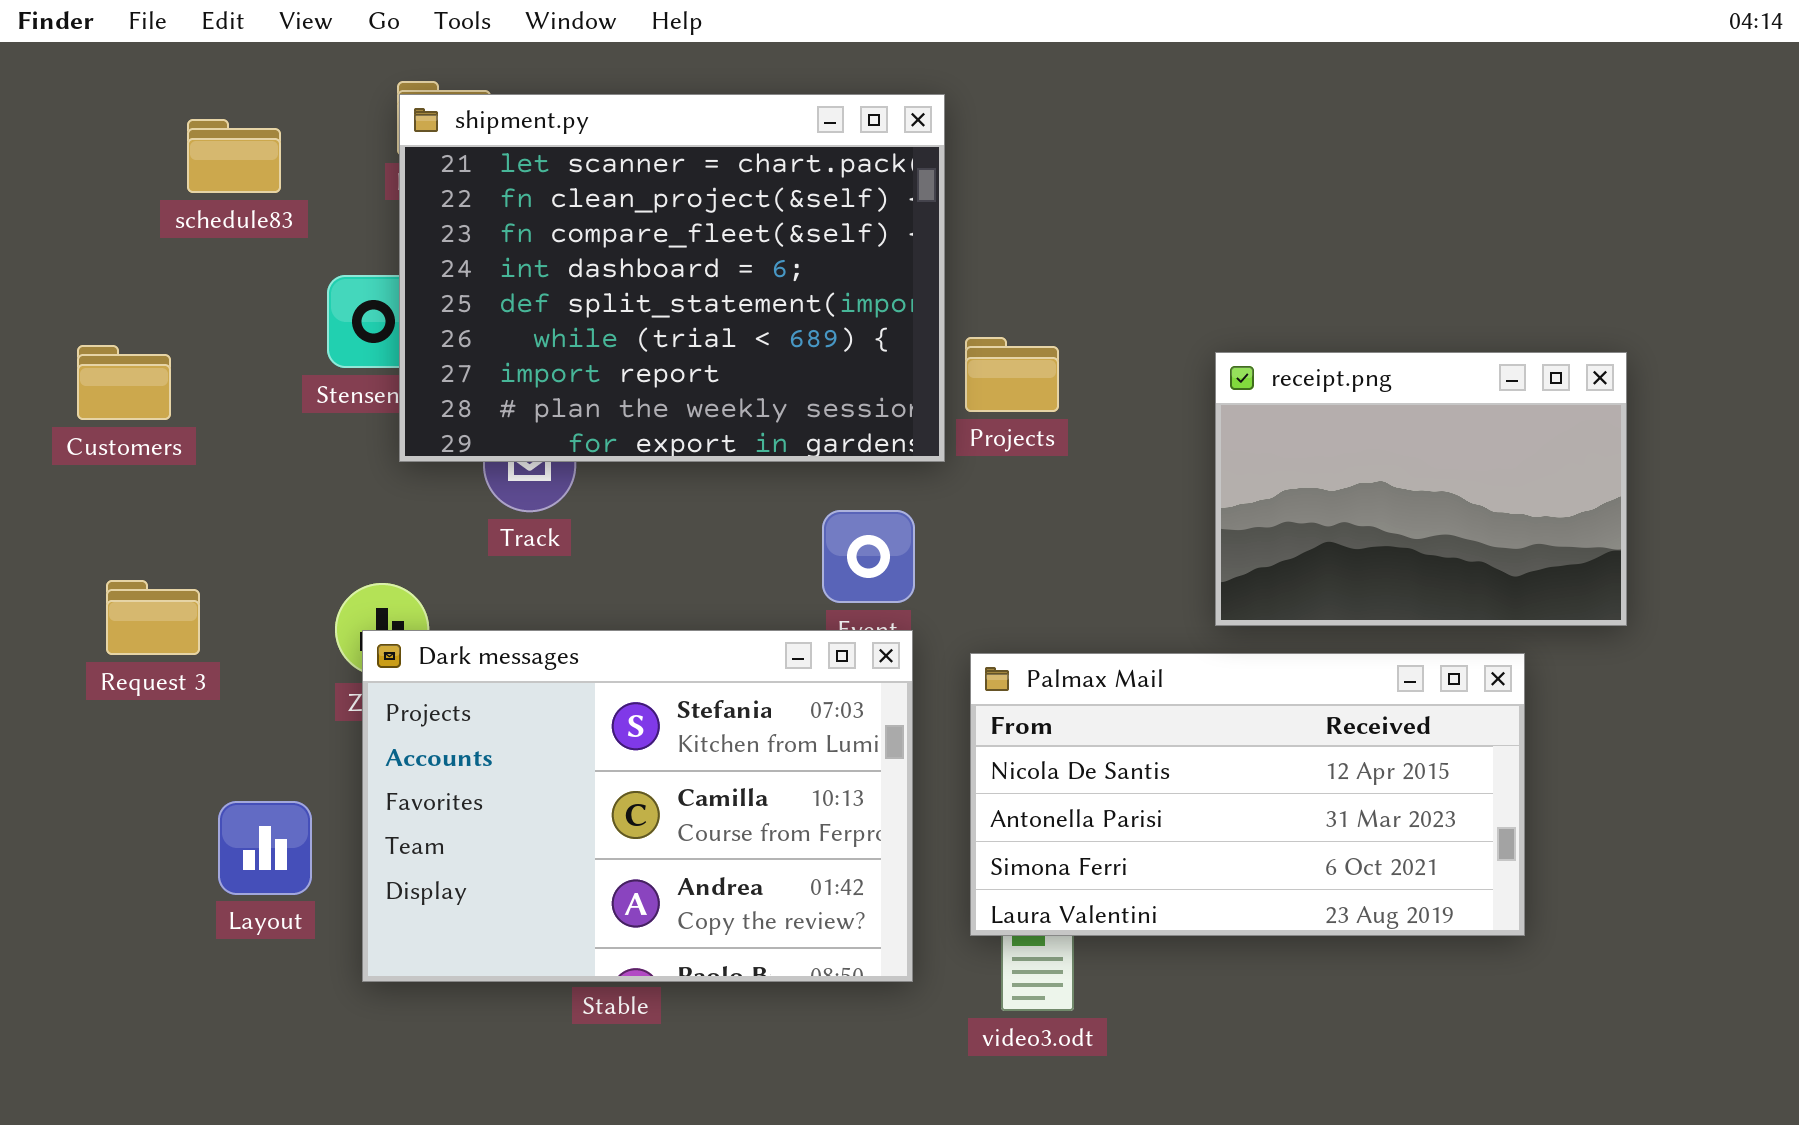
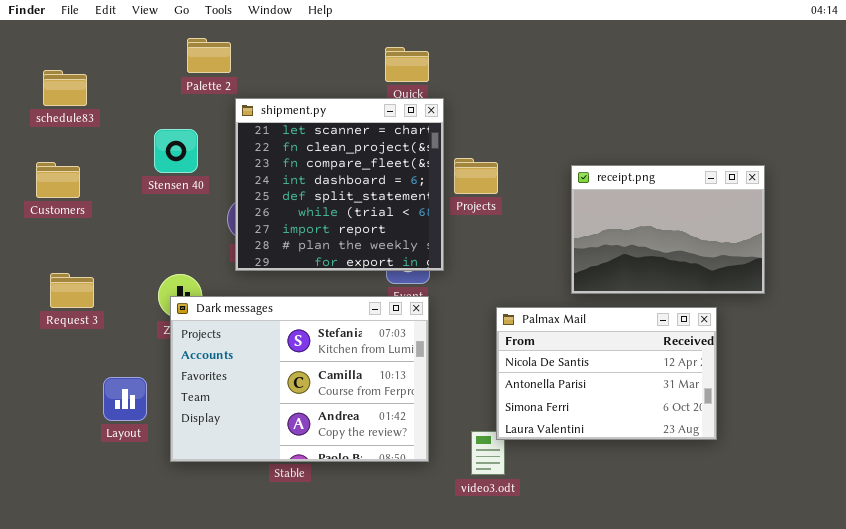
shipment.py: [399,94,945,462] -> [235,98,444,271], moved, resized
schedule83: [187,119,281,193] -> [43,70,87,106], moved
Palmax Mail: [970,653,1525,936] -> [496,307,717,440], resized

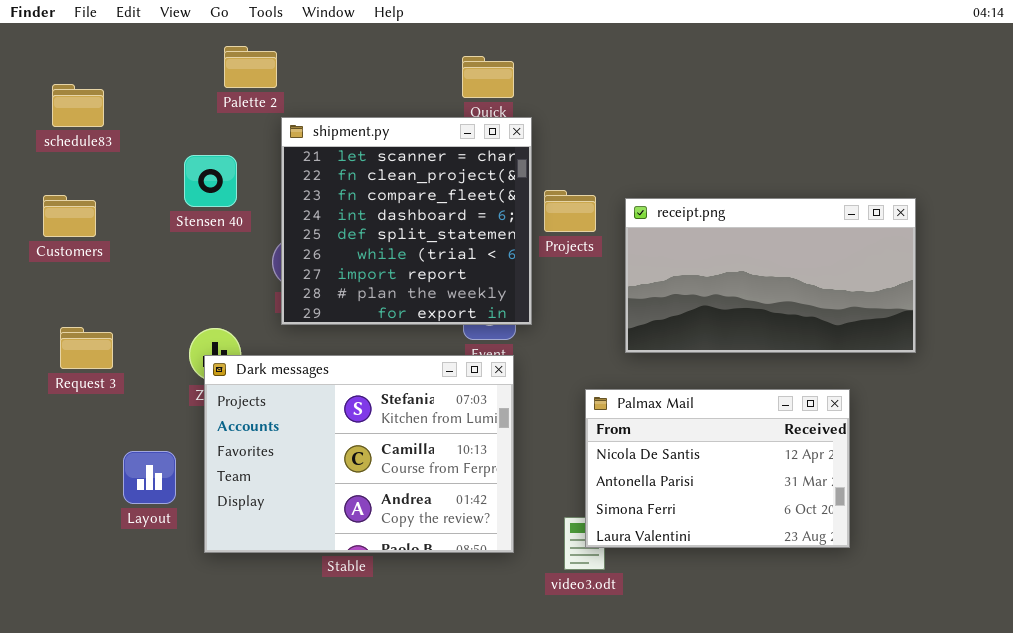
receipt.png: [571,165,765,294] -> [625,198,916,353], resized
Palmax Mail: [496,307,717,440] -> [585,389,850,548], moved

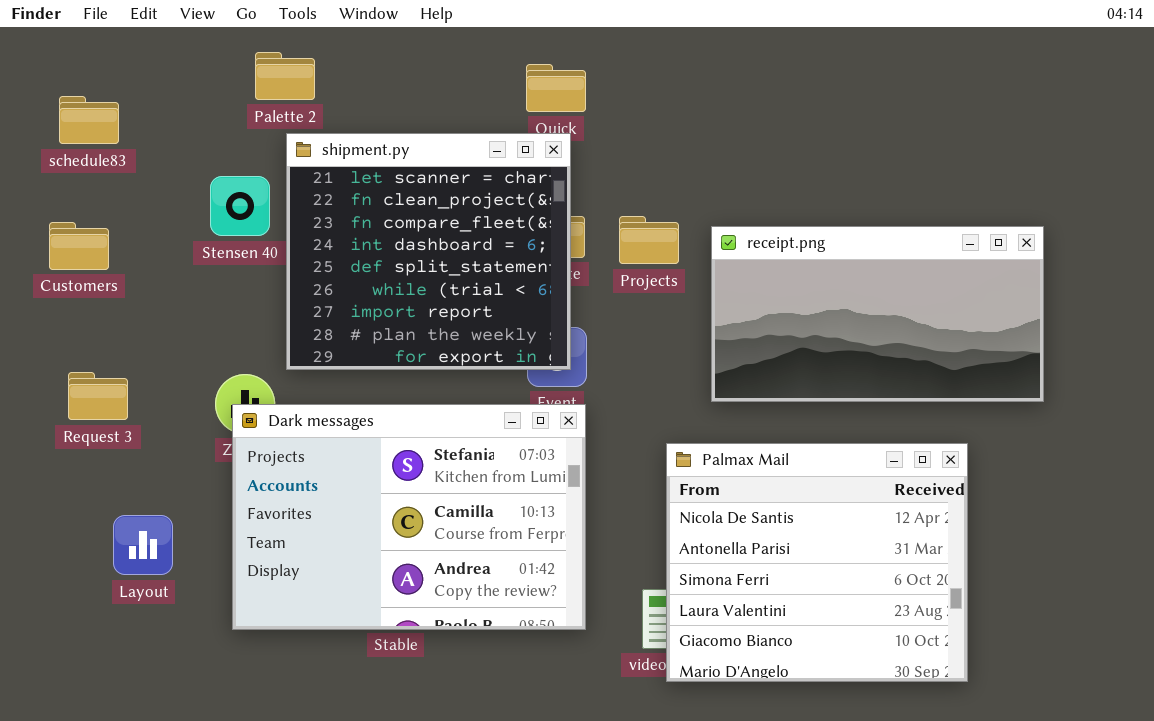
shipment.py: [281,117,532,325] -> [286,133,571,370], moved
Palmax Mail: [585,389,850,548] -> [666,443,968,682], resized
Layout: [123,451,176,504] -> [113,515,173,575], moved

